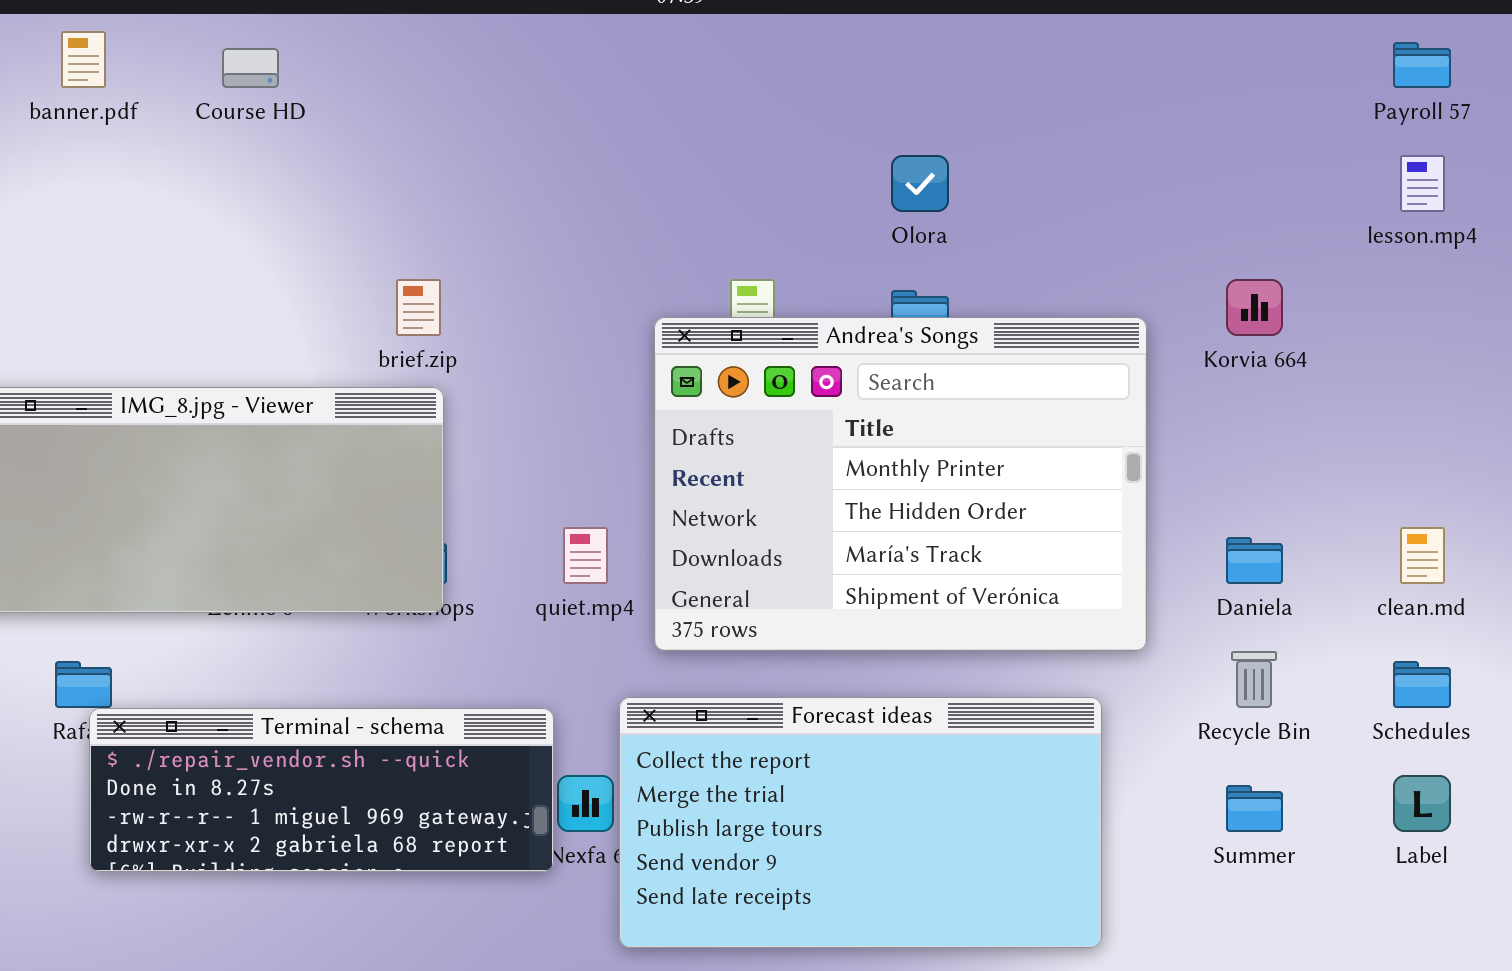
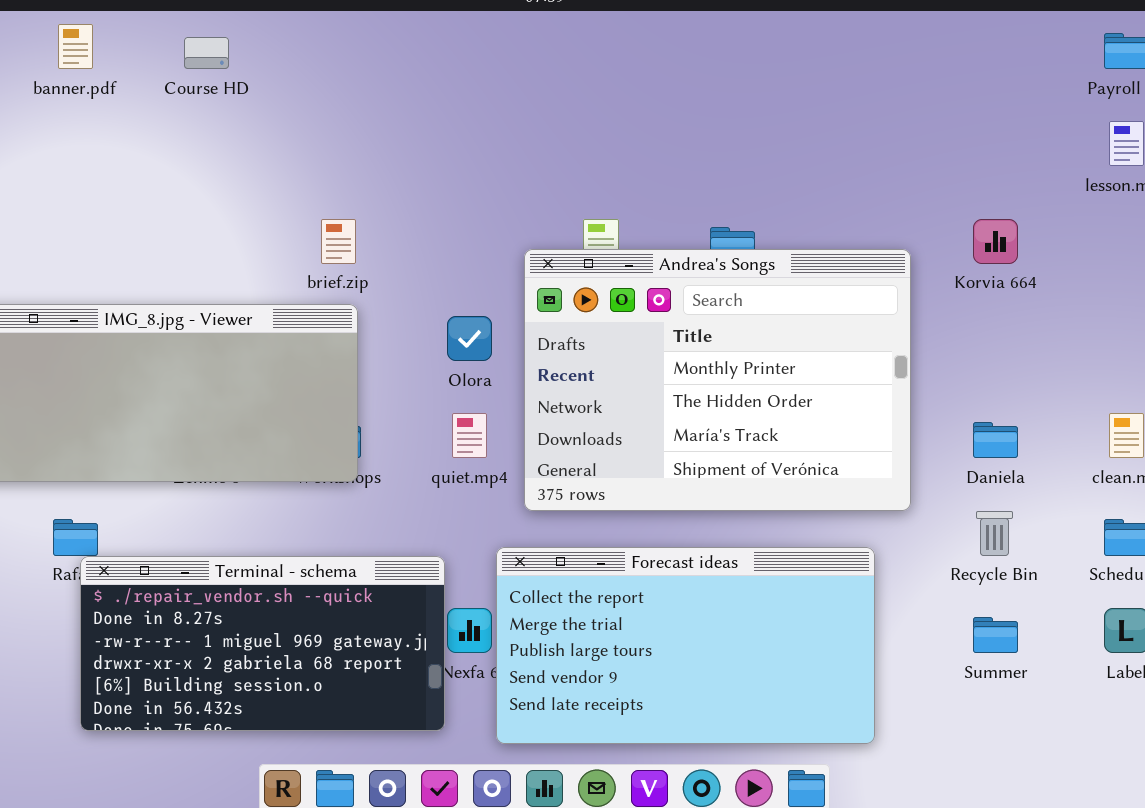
Olora: [891,155,949,212] -> [447,316,492,361], moved
Terminal - schema: [89,708,554,872] -> [80,556,445,731], resized

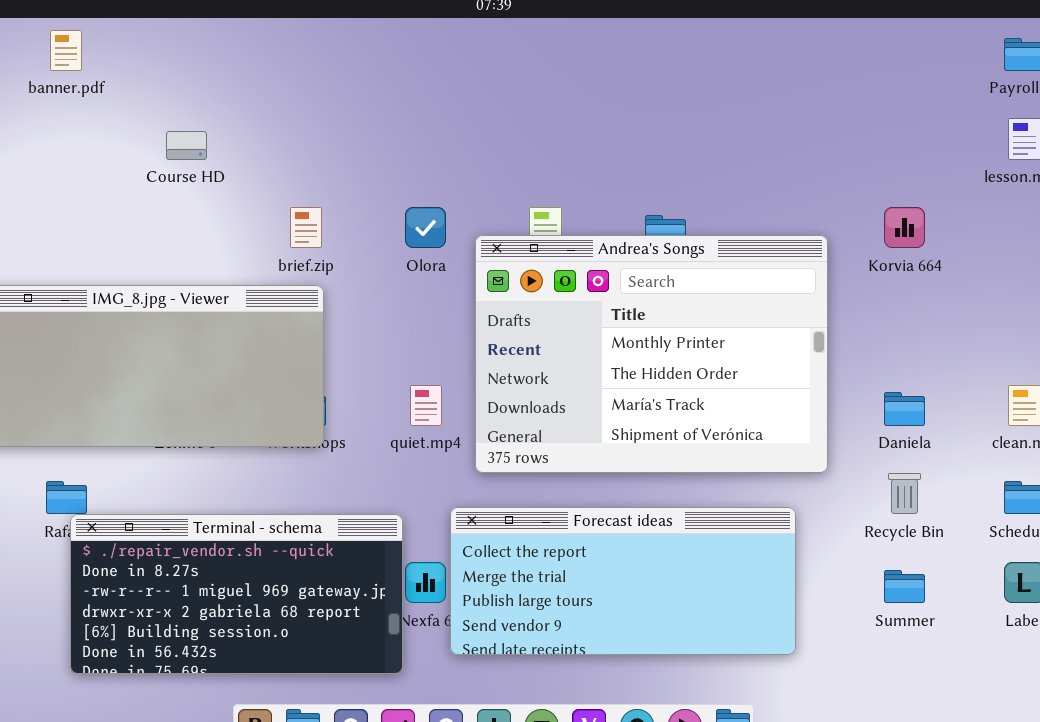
Course HD: [184,37,229,69] -> [166,131,207,160], moved
Olora: [447,316,492,361] -> [405,207,446,248], moved
Forecast ideas: [496,547,875,744] -> [450,507,796,655], resized

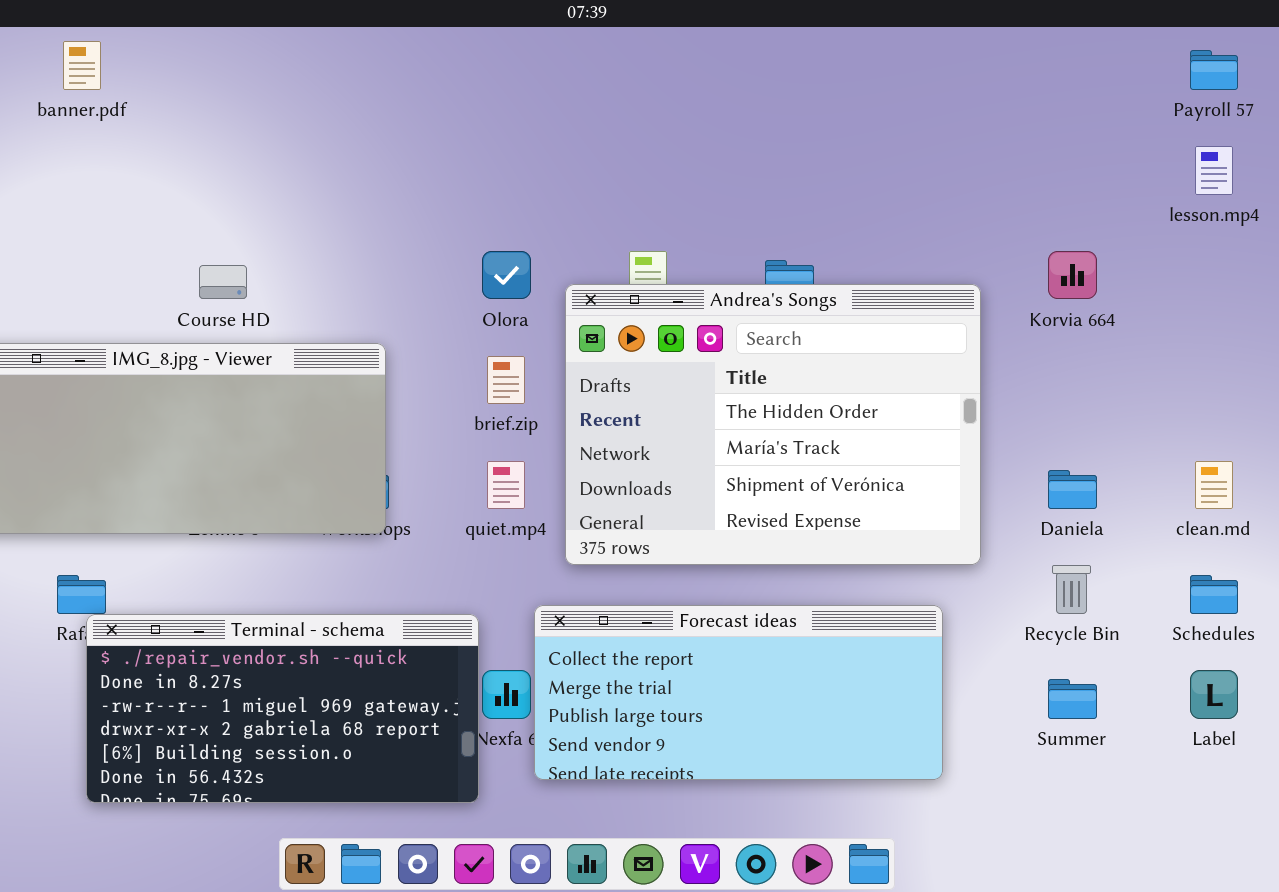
Course HD: [166,131,207,160] -> [199,265,247,299], moved
brief.zip: [290,207,322,248] -> [487,356,525,404], moved
Andrea's Songs: [475,235,828,473] -> [565,284,981,565], scrolled down 1 row

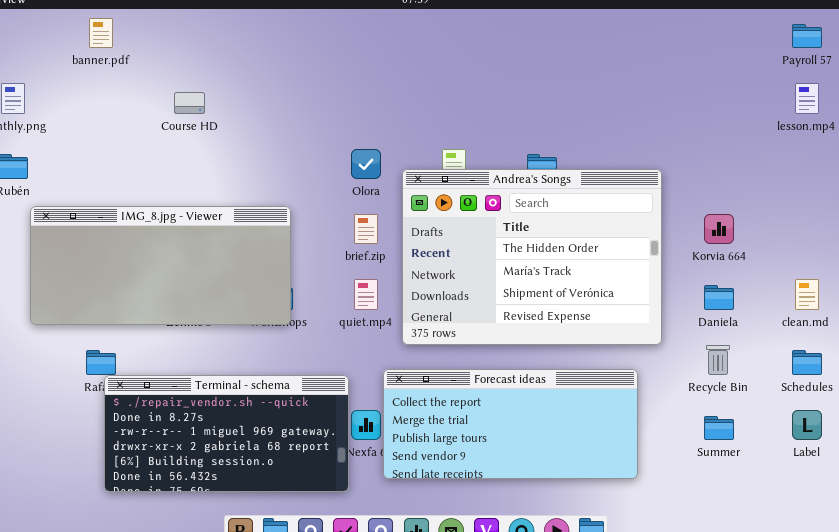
Korvia 664: [1048,251,1097,299] -> [704,214,734,244], moved
Course HD: [199,265,247,299] -> [174,92,205,114], moved

